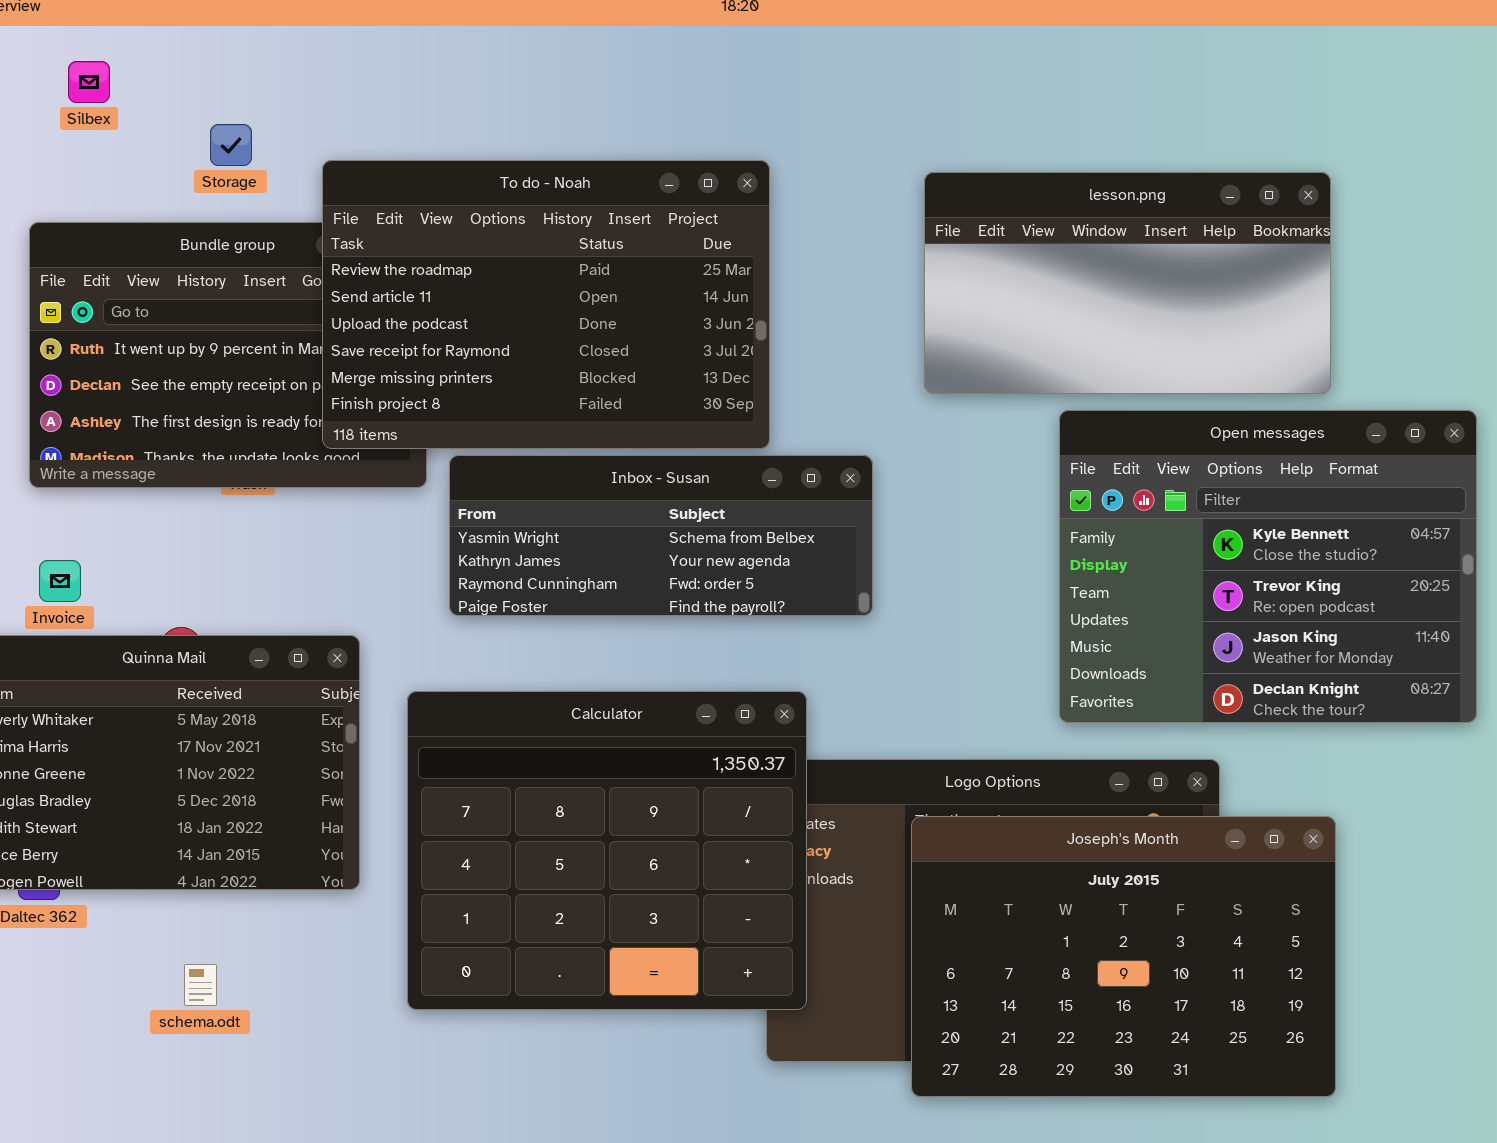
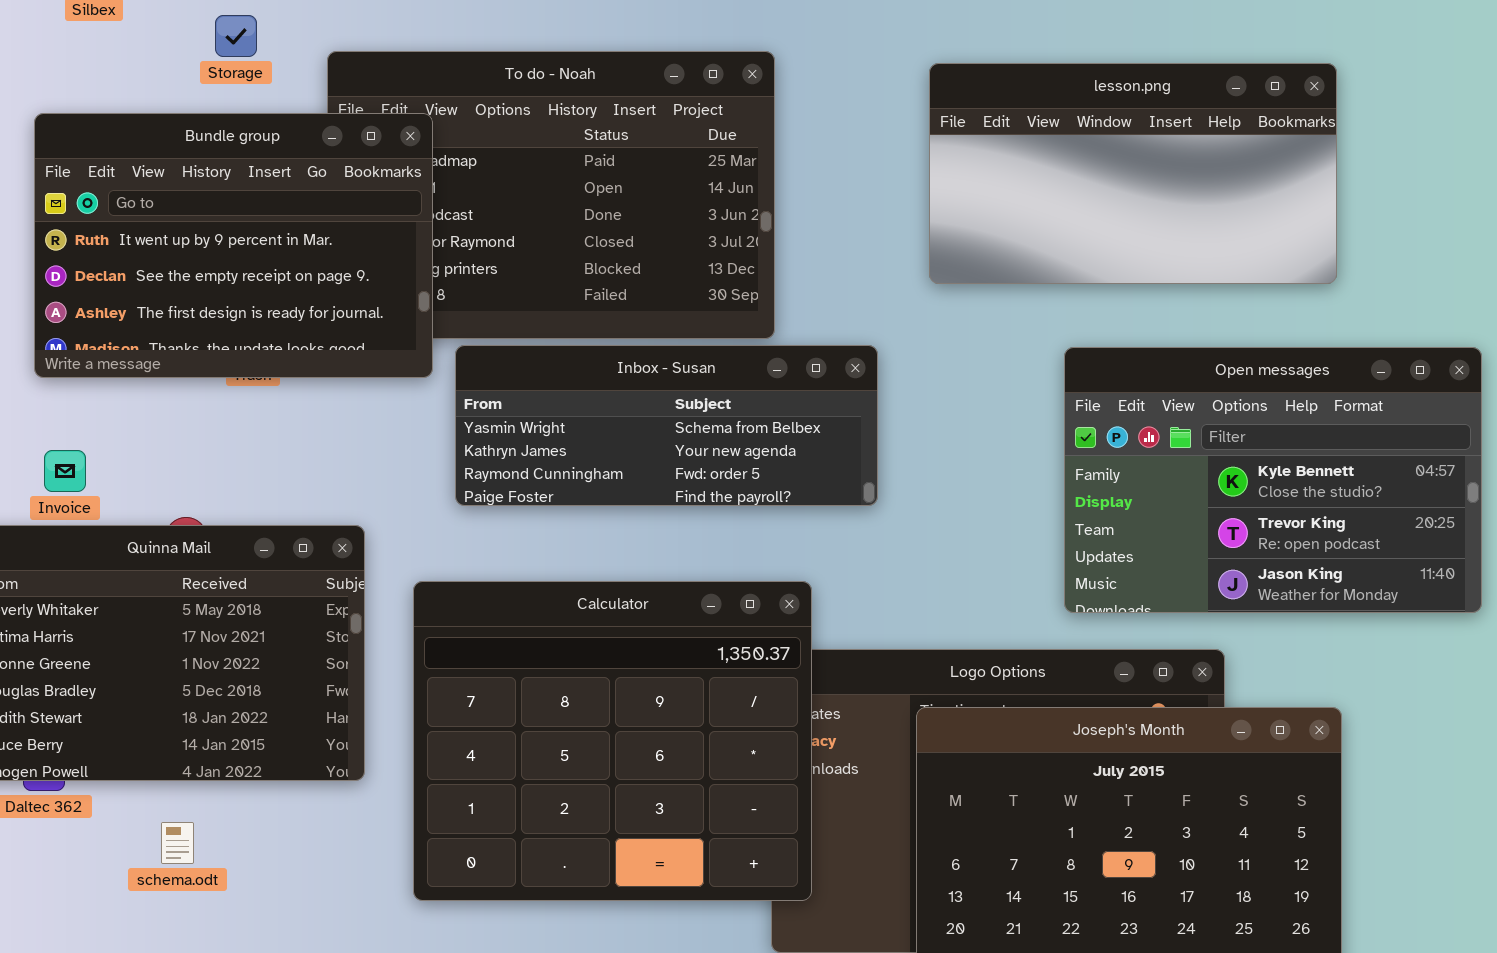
Bundle group: [29,222,427,488] -> [34,113,433,378], raised
Open messages: [1059,410,1477,723] -> [1064,347,1482,613], resized
schema.odt: [184,964,217,1006] -> [161,822,194,864], moved

